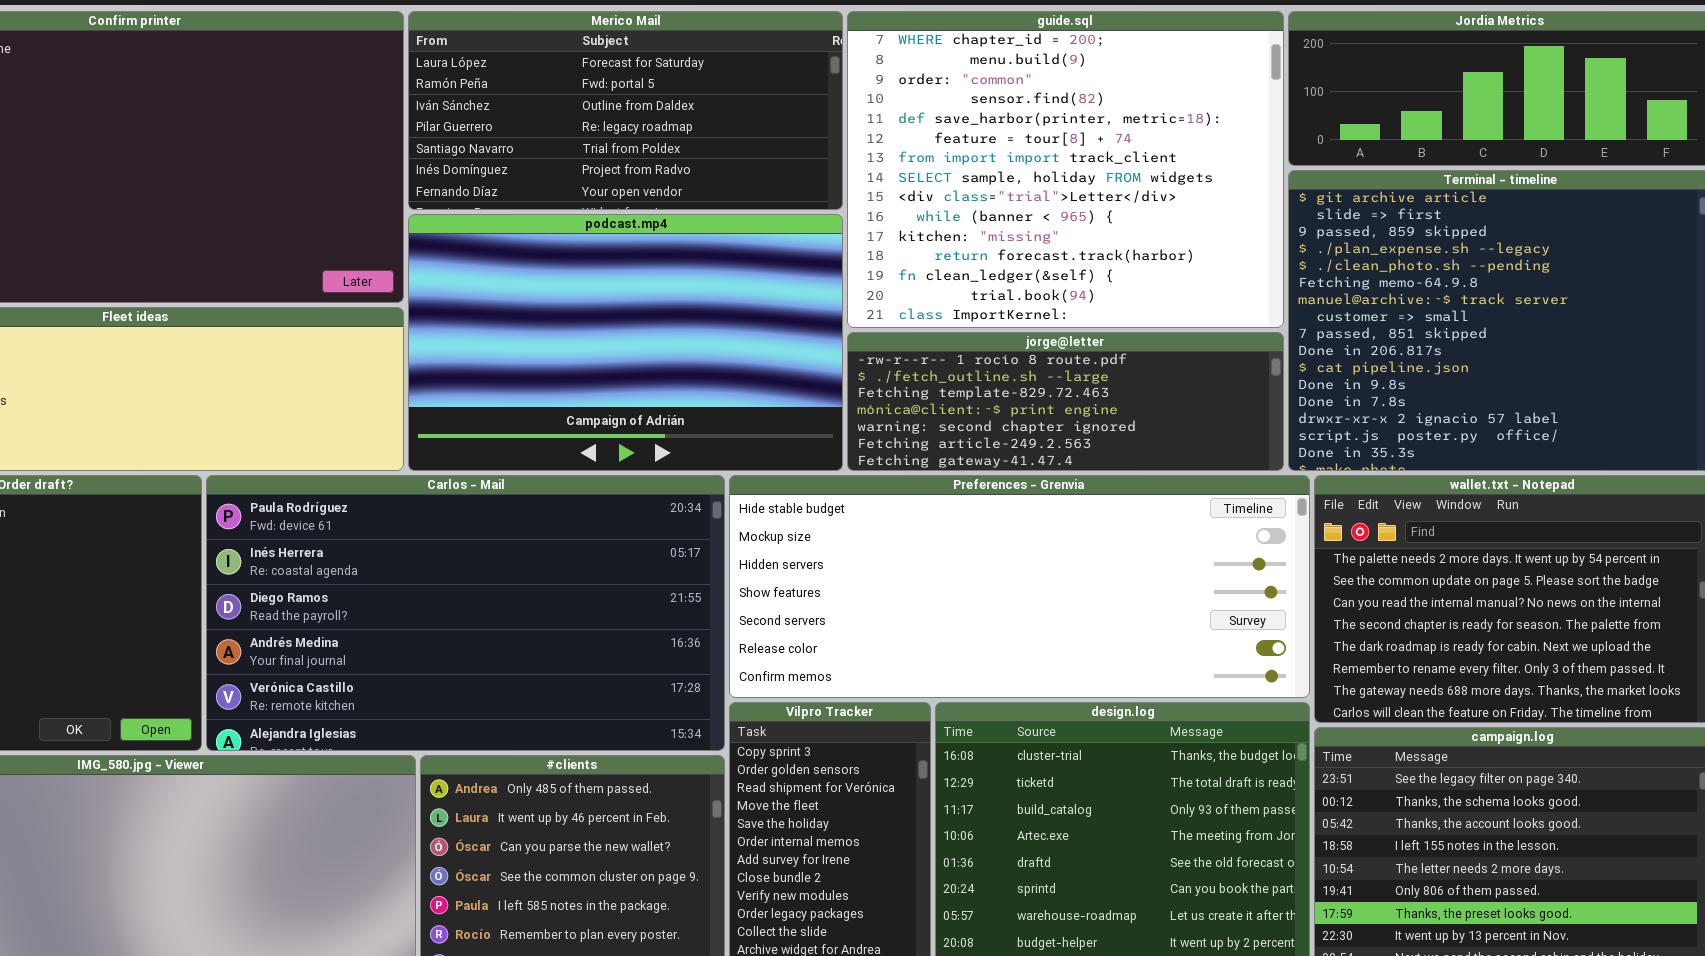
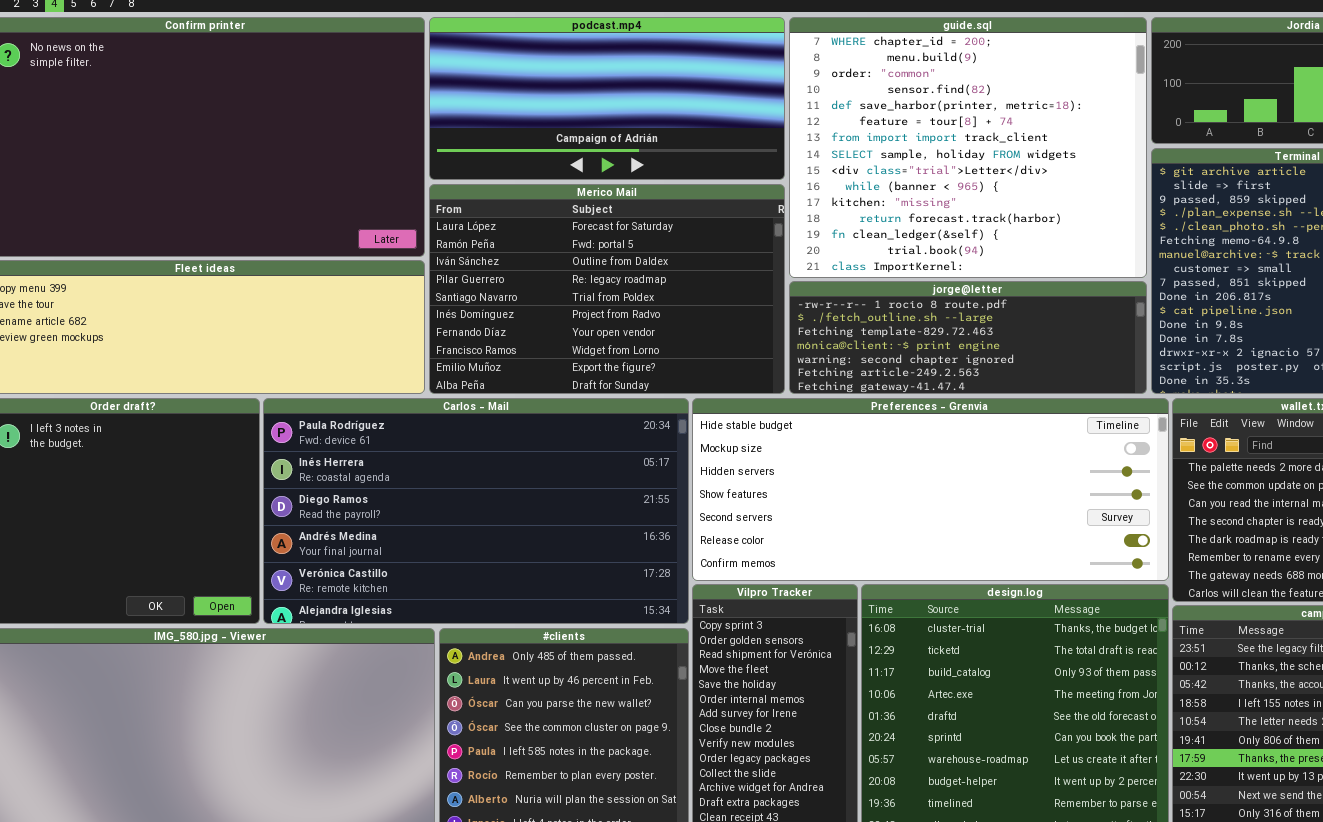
Merico Mail: [408,11,843,210] -> [429,184,785,394], moved, resized
podcast.mp4: [408,214,843,471] -> [429,17,785,180], moved, resized

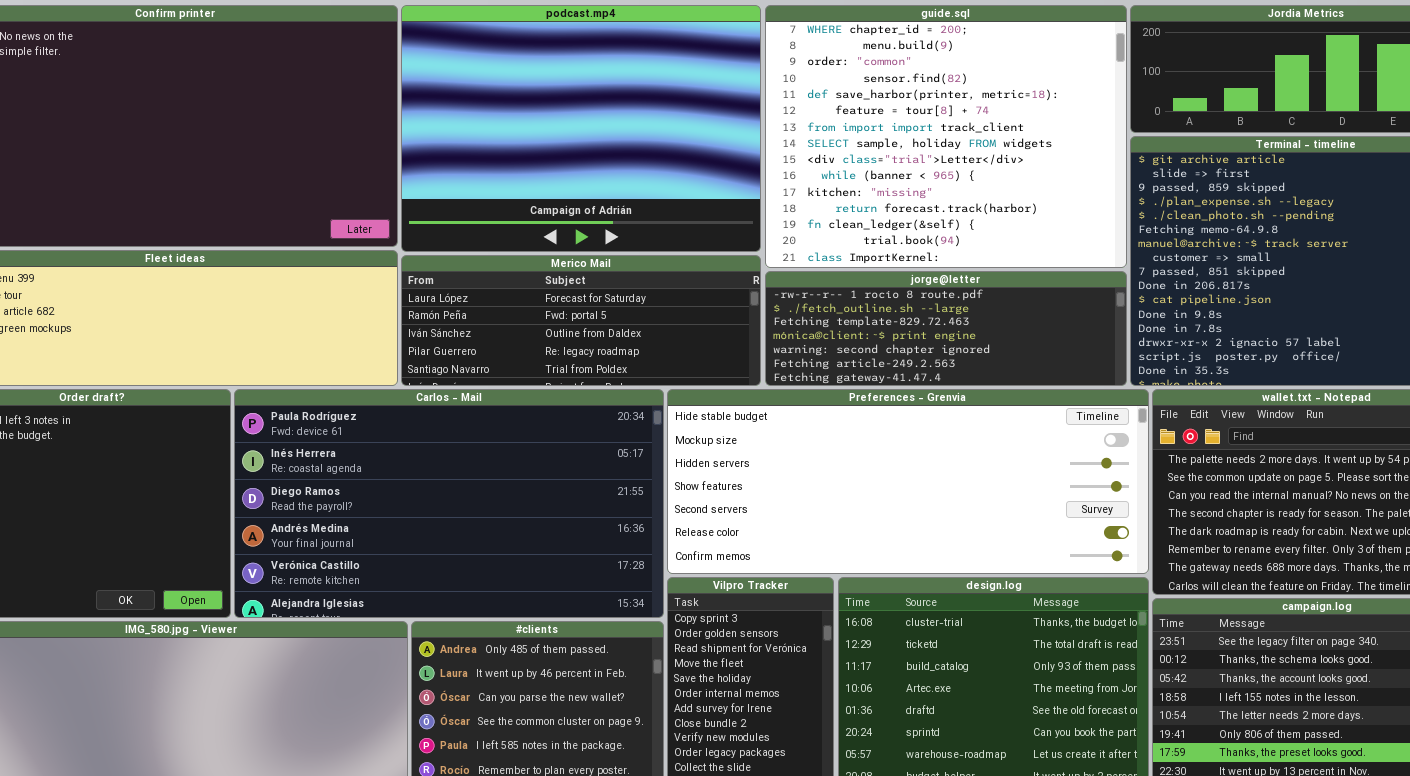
podcast.mp4: [429,17,785,180] -> [401,5,761,252], resized
Merico Mail: [429,184,785,394] -> [401,255,761,386], resized

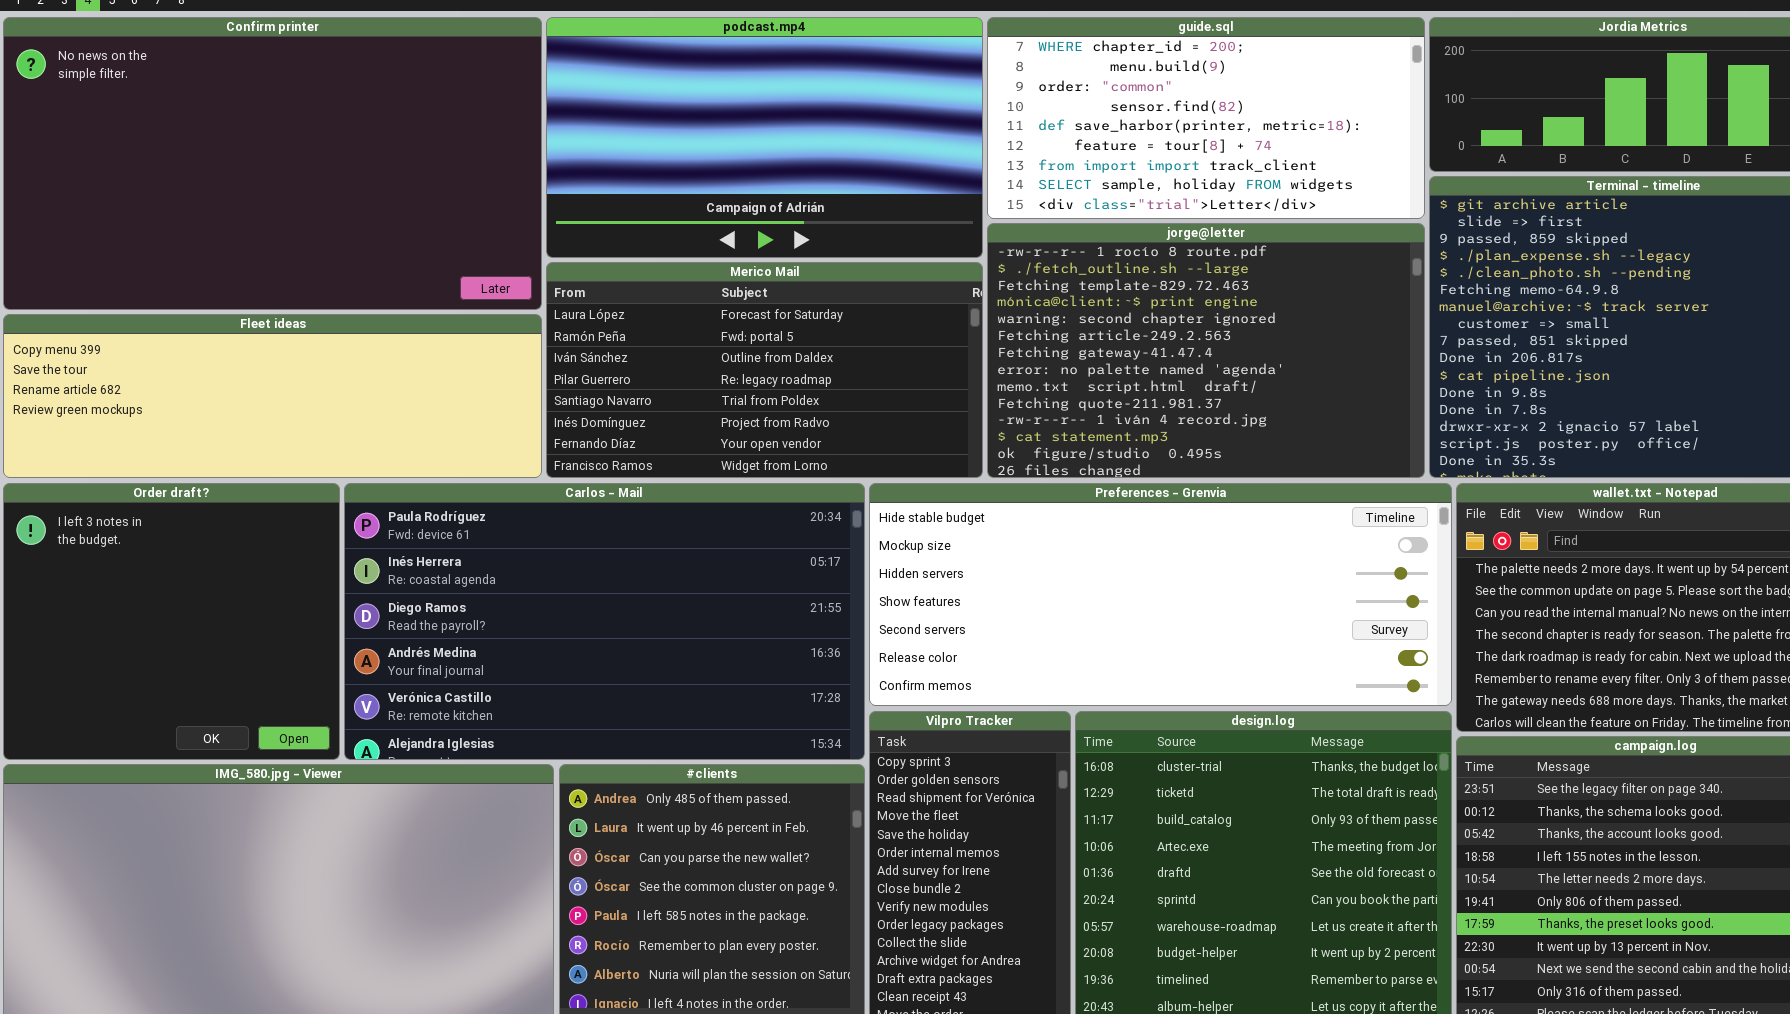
podcast.mp4: [401,5,761,252] -> [546,17,983,258], resized
guide.sql: [765,5,1127,268] -> [987,17,1425,219], resized
Merico Mail: [401,255,761,386] -> [546,262,983,478], resized
jorge@letter: [765,271,1127,386] -> [987,223,1425,478], resized

